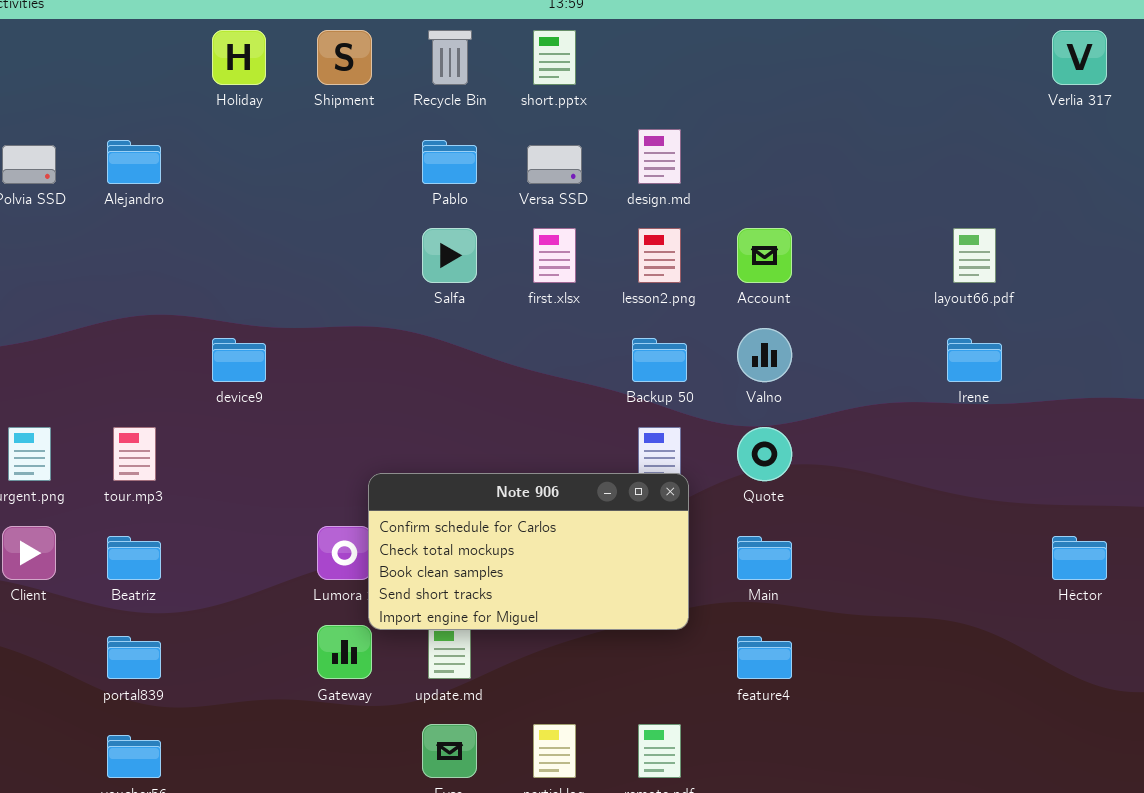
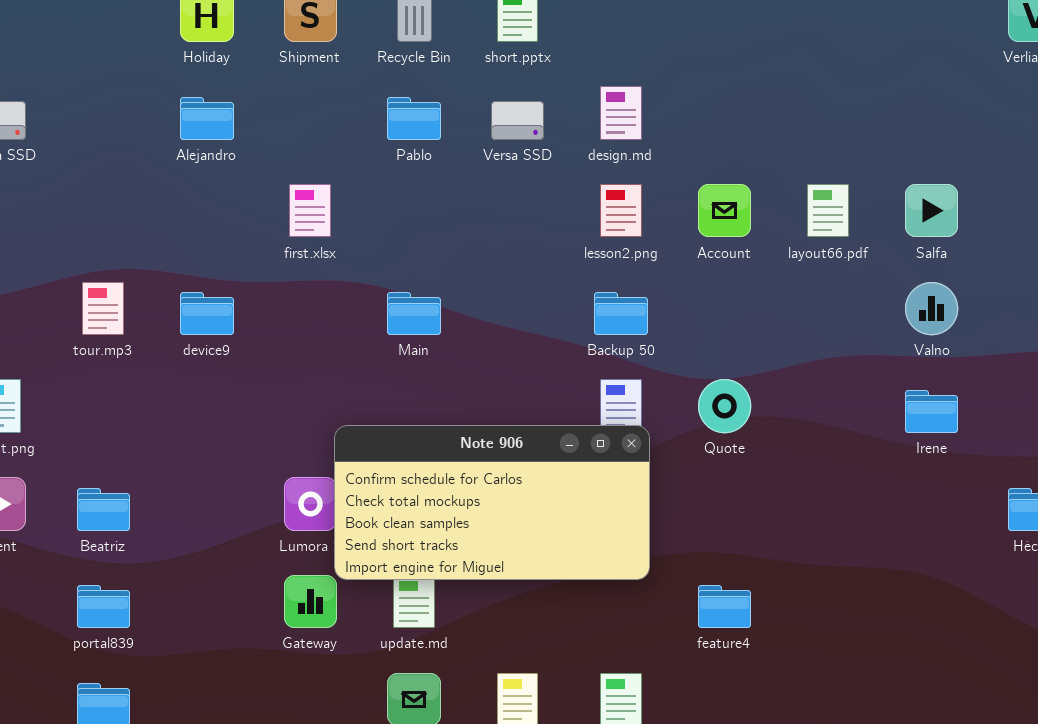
Alejandro: [107,140,161,184] -> [180,97,234,140], moved
Salfa: [422,228,477,283] -> [905,184,958,237], moved
first.xlsx: [533,228,576,283] -> [289,184,331,237], moved
layout66.pdf: [953,228,996,283] -> [807,184,849,237], moved
Valno: [737,328,792,382] -> [905,282,958,335], moved
Irene: [947,338,1002,382] -> [905,390,958,433], moved
tour.mp3: [113,427,156,481] -> [82,282,124,335], moved
Main: [737,536,792,580] -> [387,292,441,335], moved

